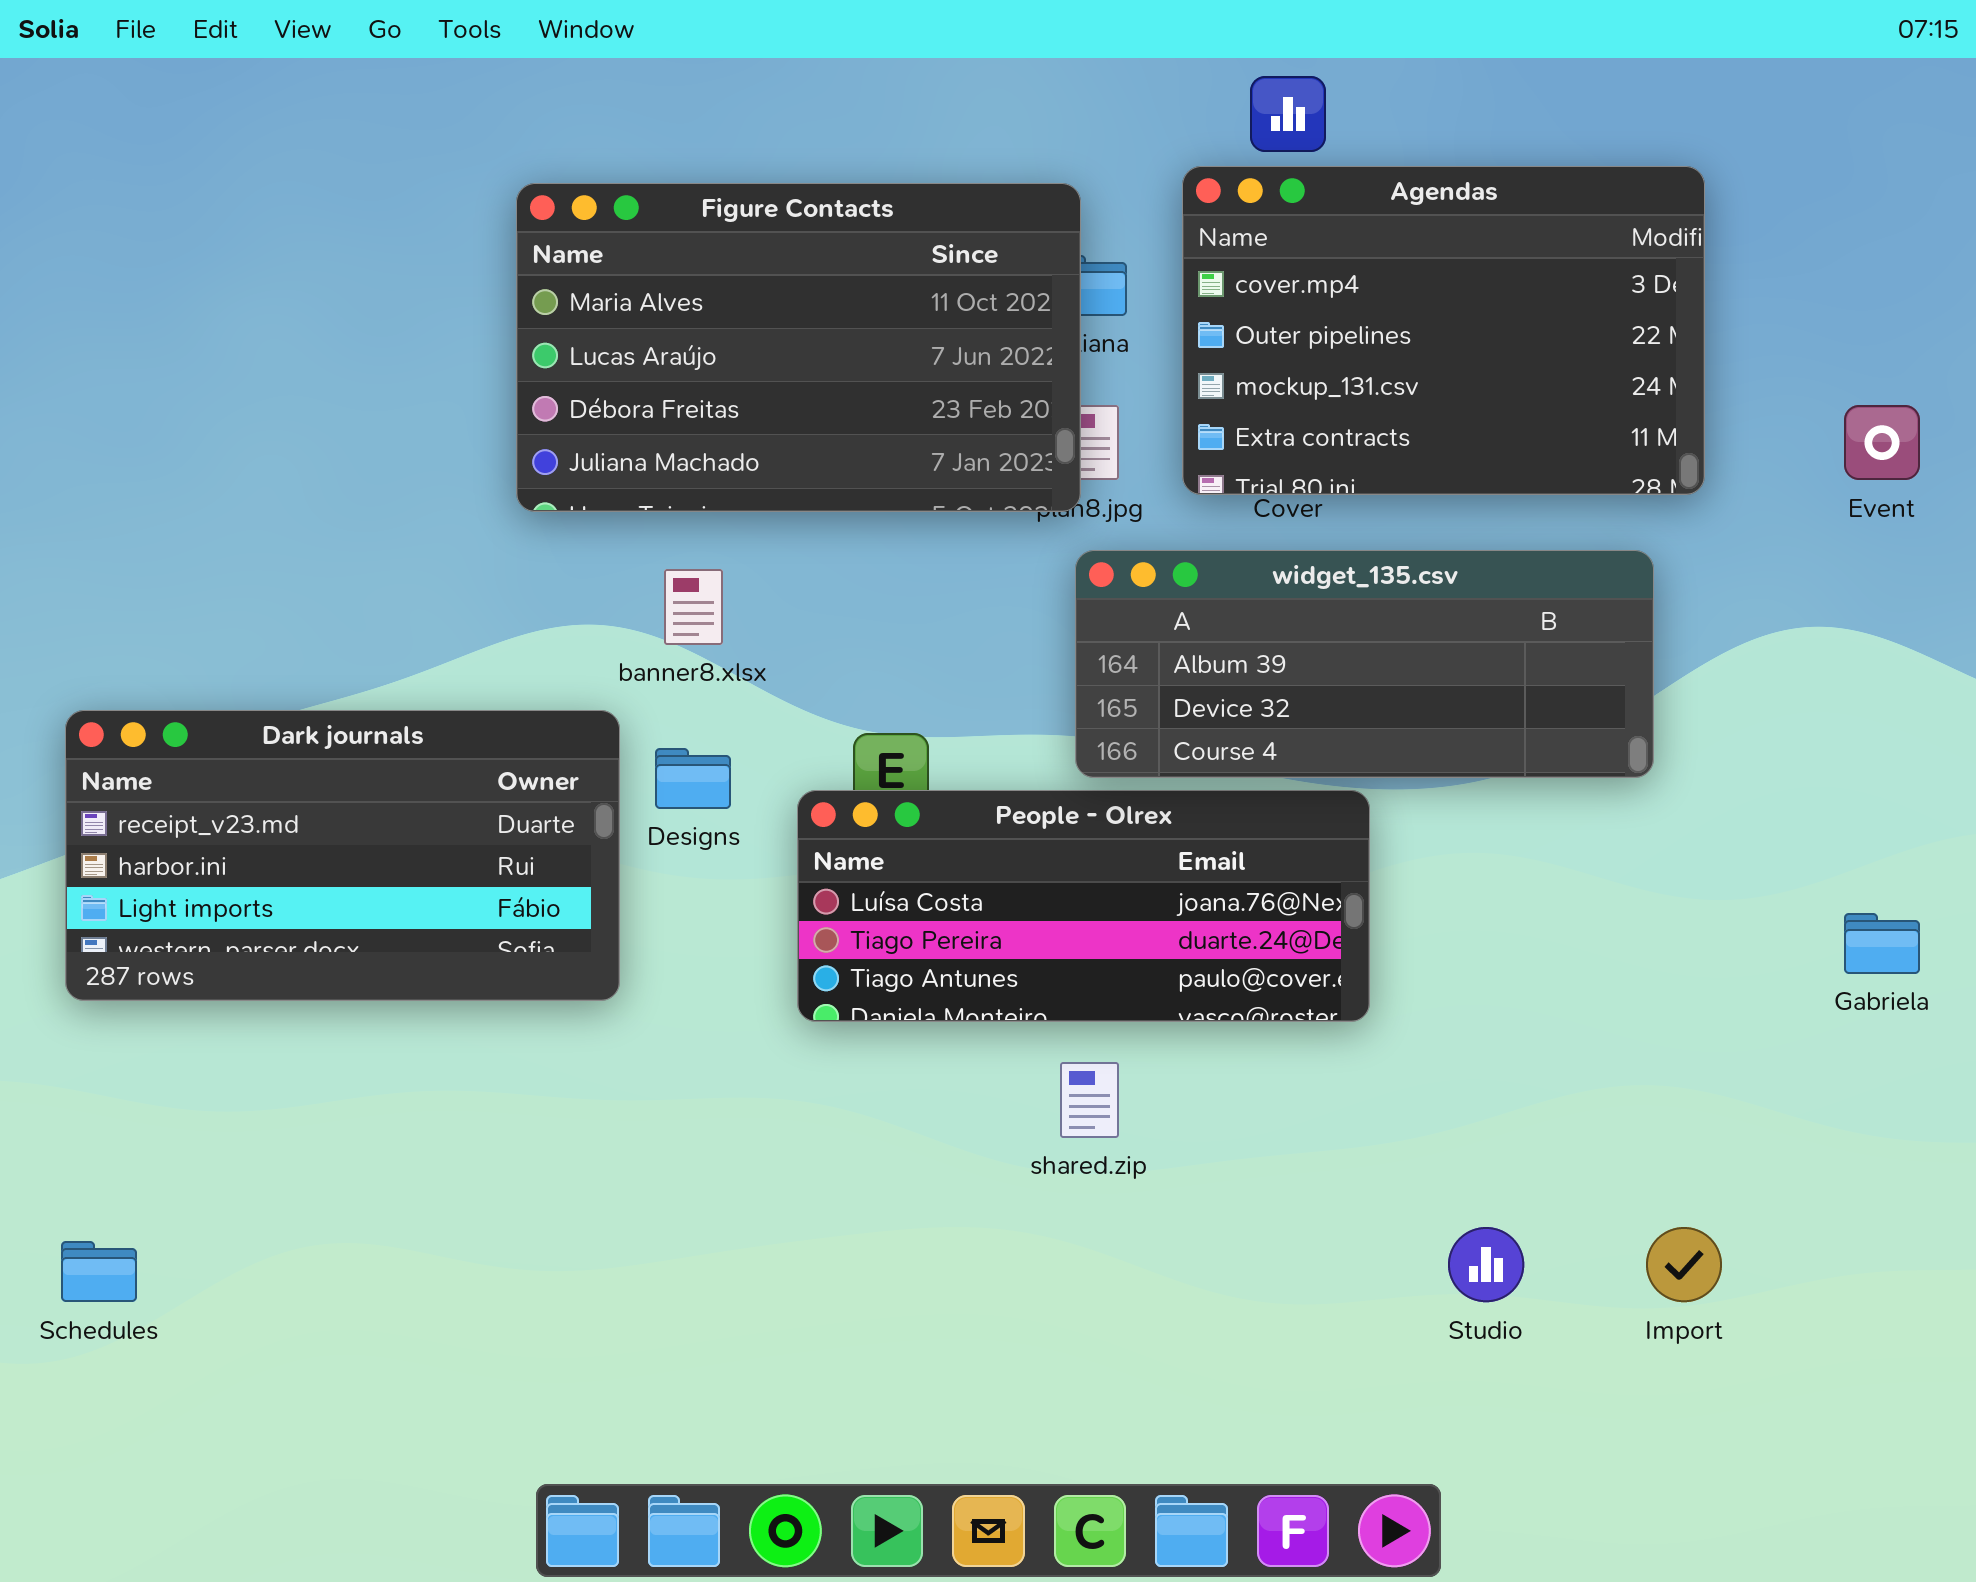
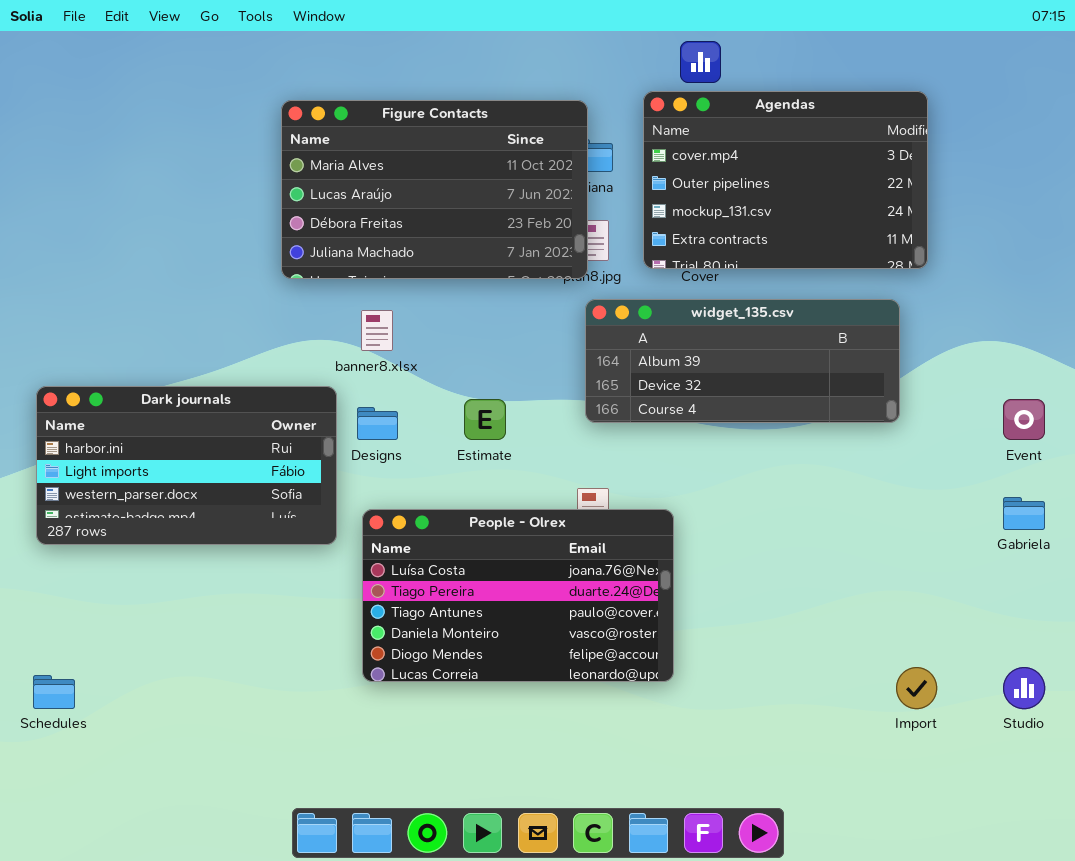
Event: [1844,405,1920,480] -> [1003,399,1045,440], moved
Dark journals: [65,710,620,1001] -> [36,386,337,545], scrolled down 1 row
People - Olrex: [797,790,1370,1022] -> [362,509,674,682], moved, resized
Studio: [1448,1227,1524,1302] -> [1003,667,1045,709], moved

